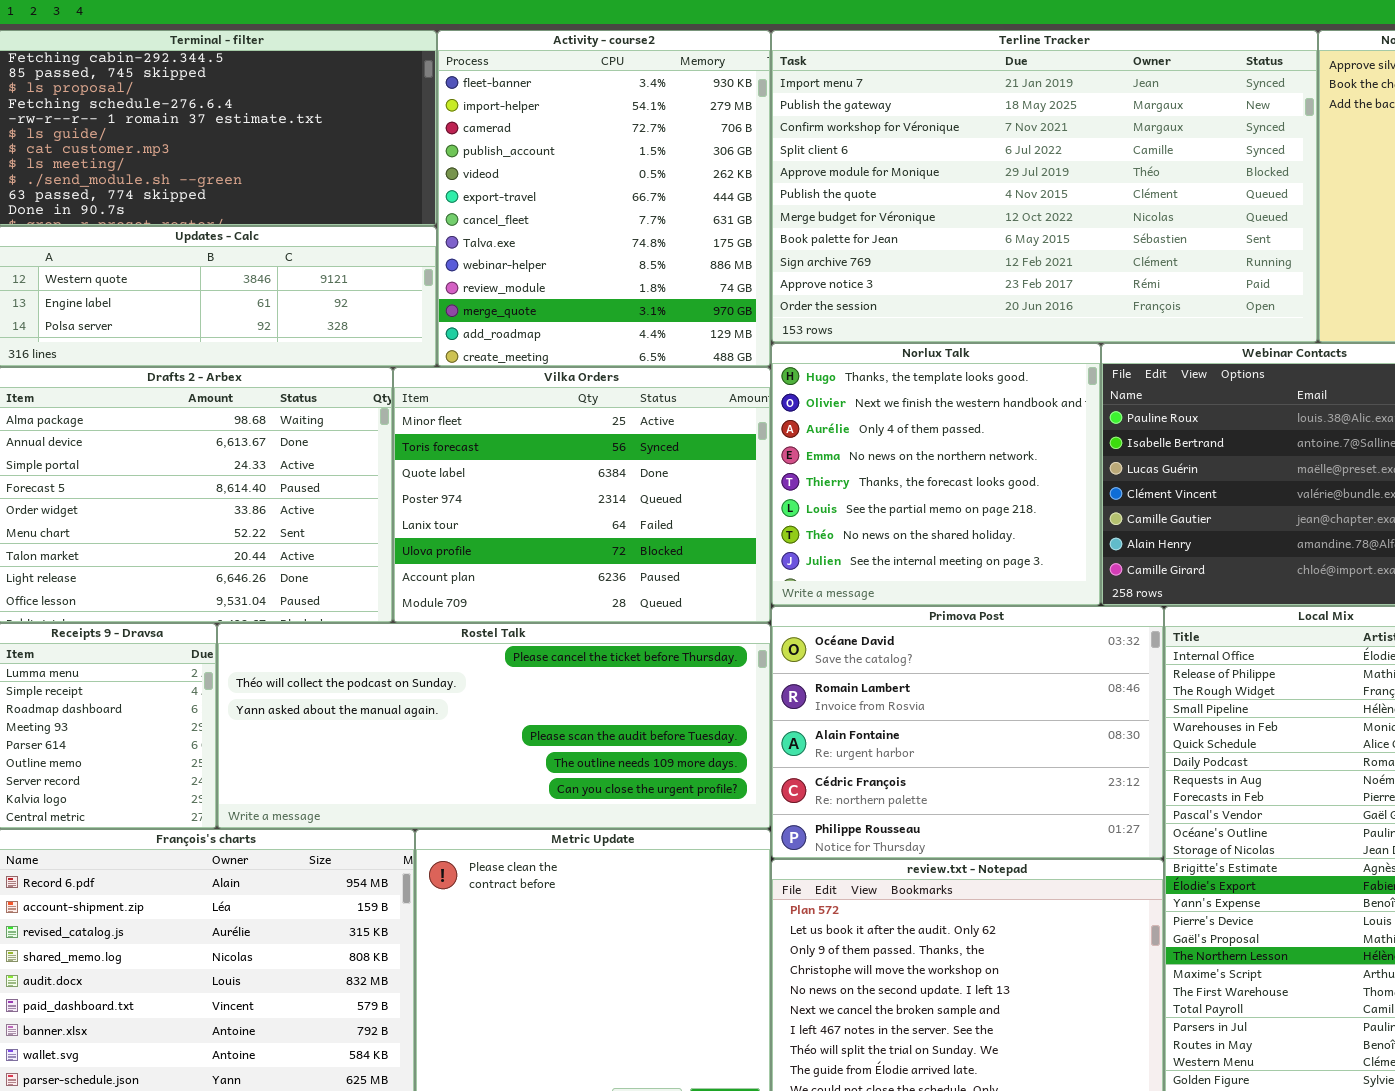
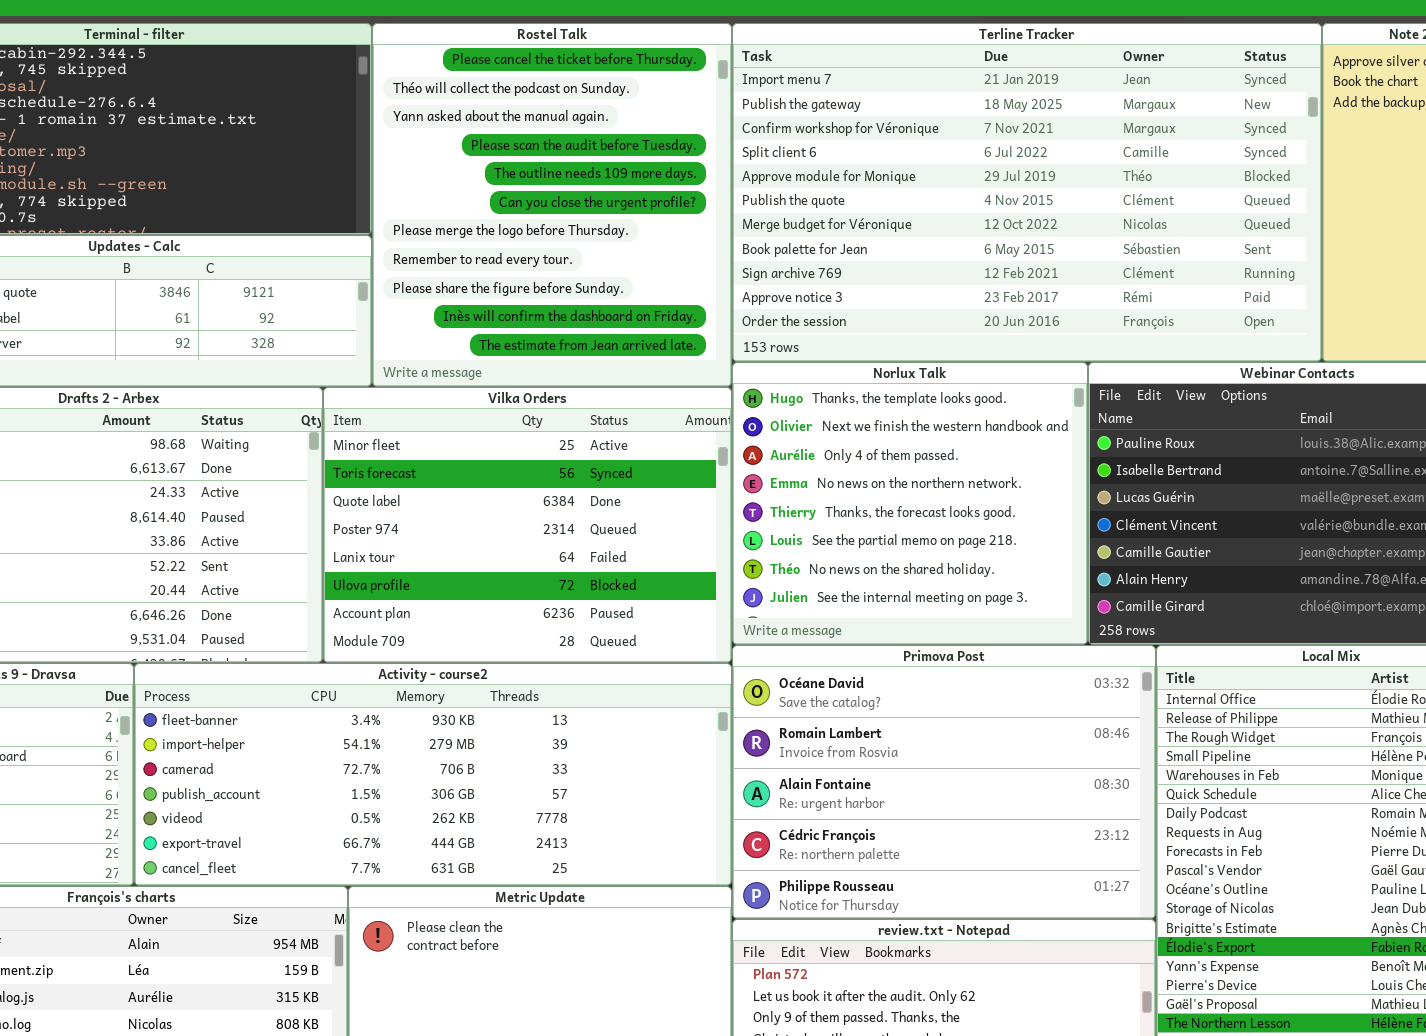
Activity - course2: [437,30,771,367] -> [134,663,732,886], moved, resized
Rostel Talk: [217,623,771,829] -> [372,23,732,387], moved, resized

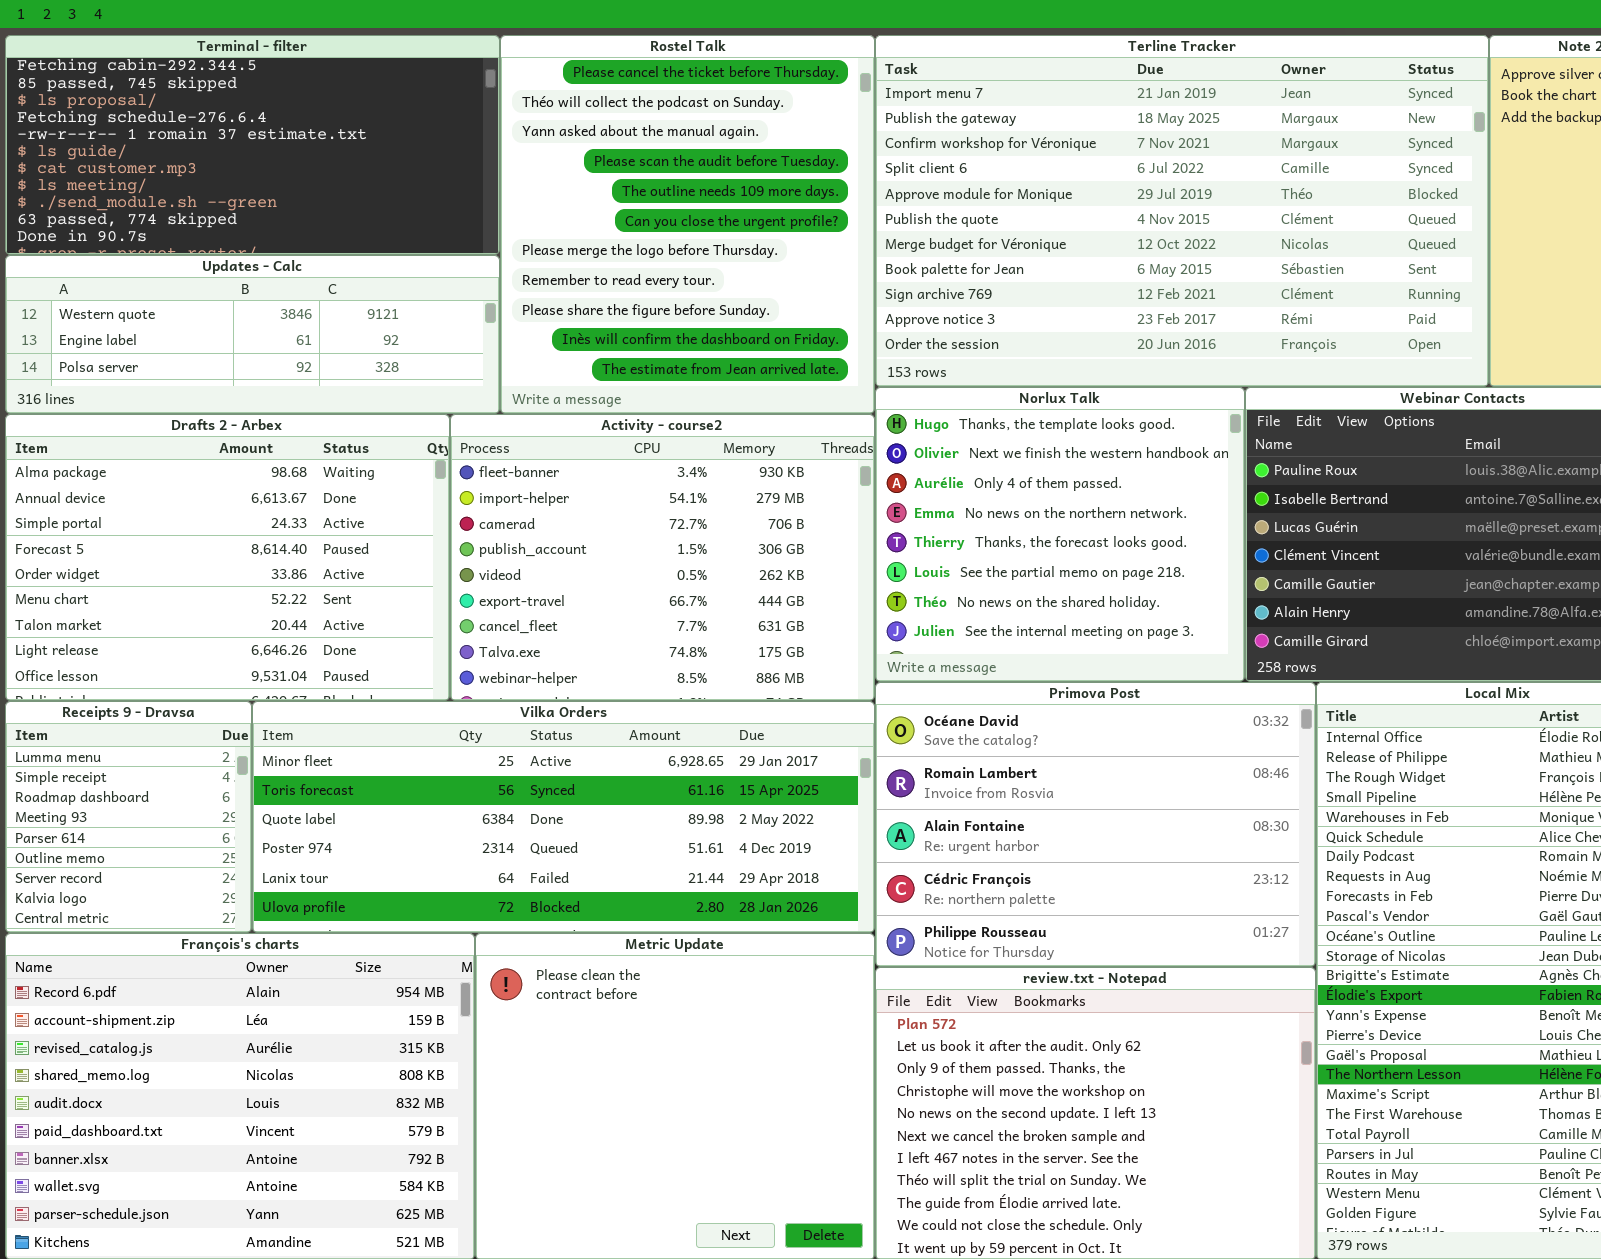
Vilka Orders: [323,387,732,663] -> [252,701,875,933], moved, resized
Activity - course2: [134,663,732,886] -> [450,414,875,701], moved, resized

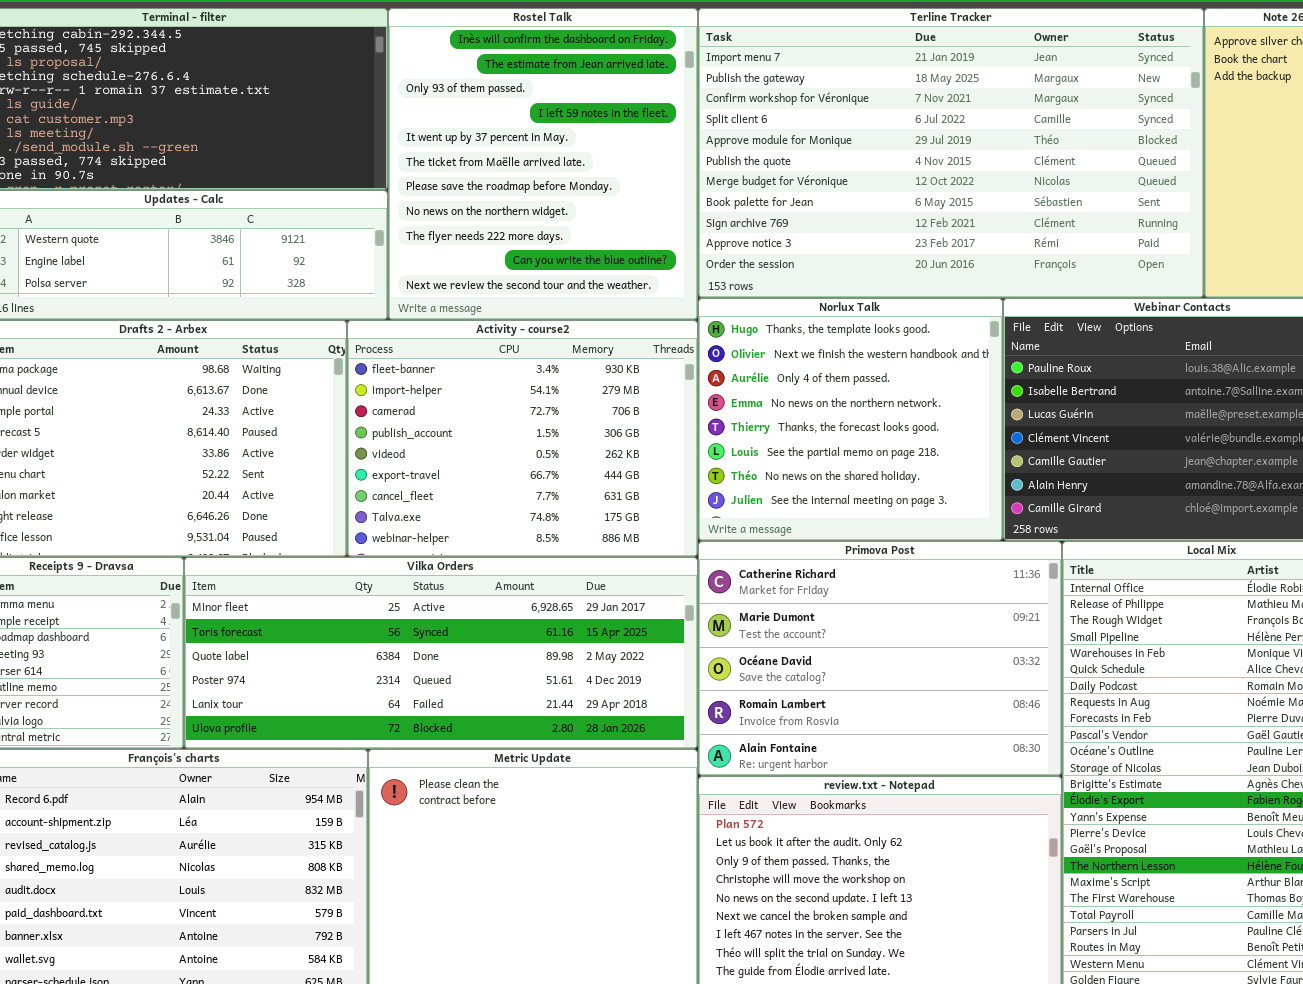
Rostel Talk: [500,35,875,414] -> [388,8,698,320], scrolled down 9 rows
Primova Post: [875,682,1316,967] -> [698,541,1062,776], scrolled up 2 rows

